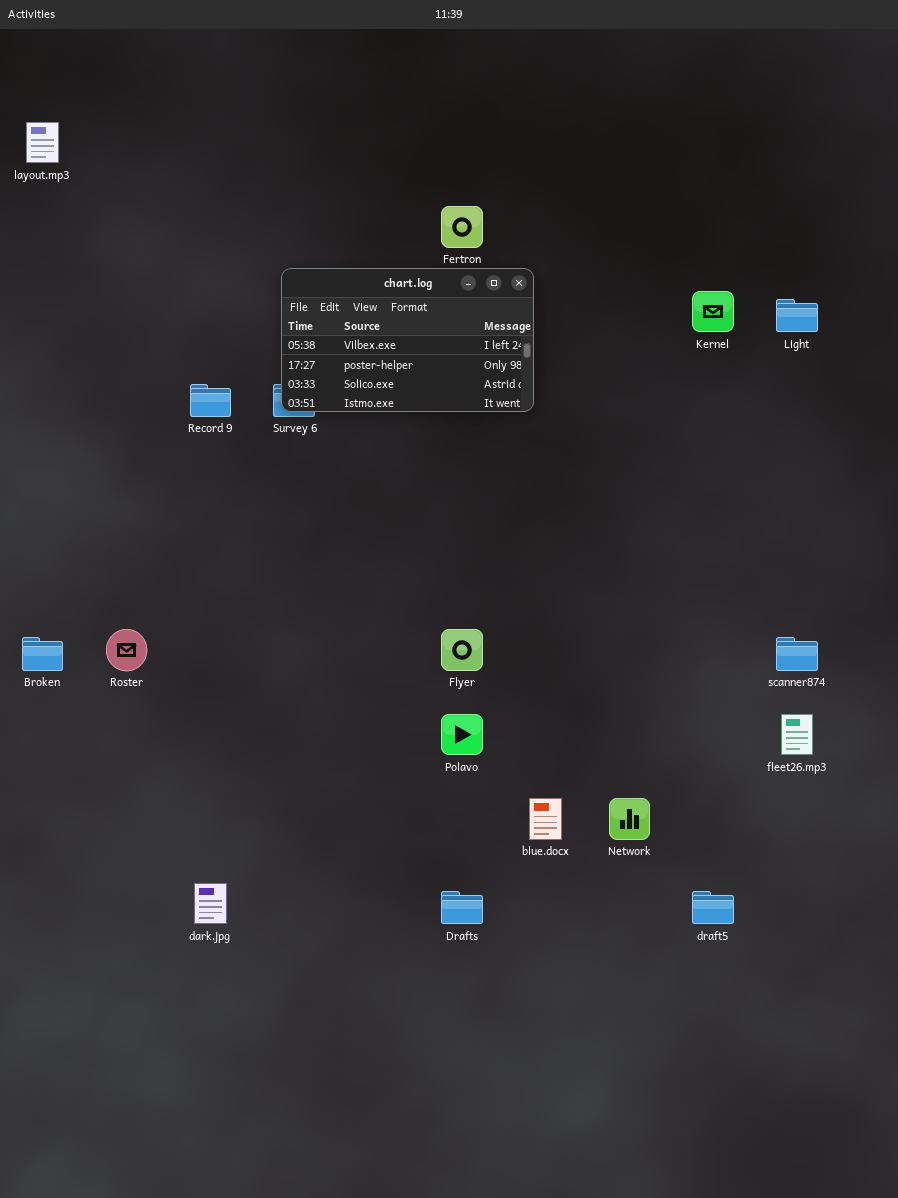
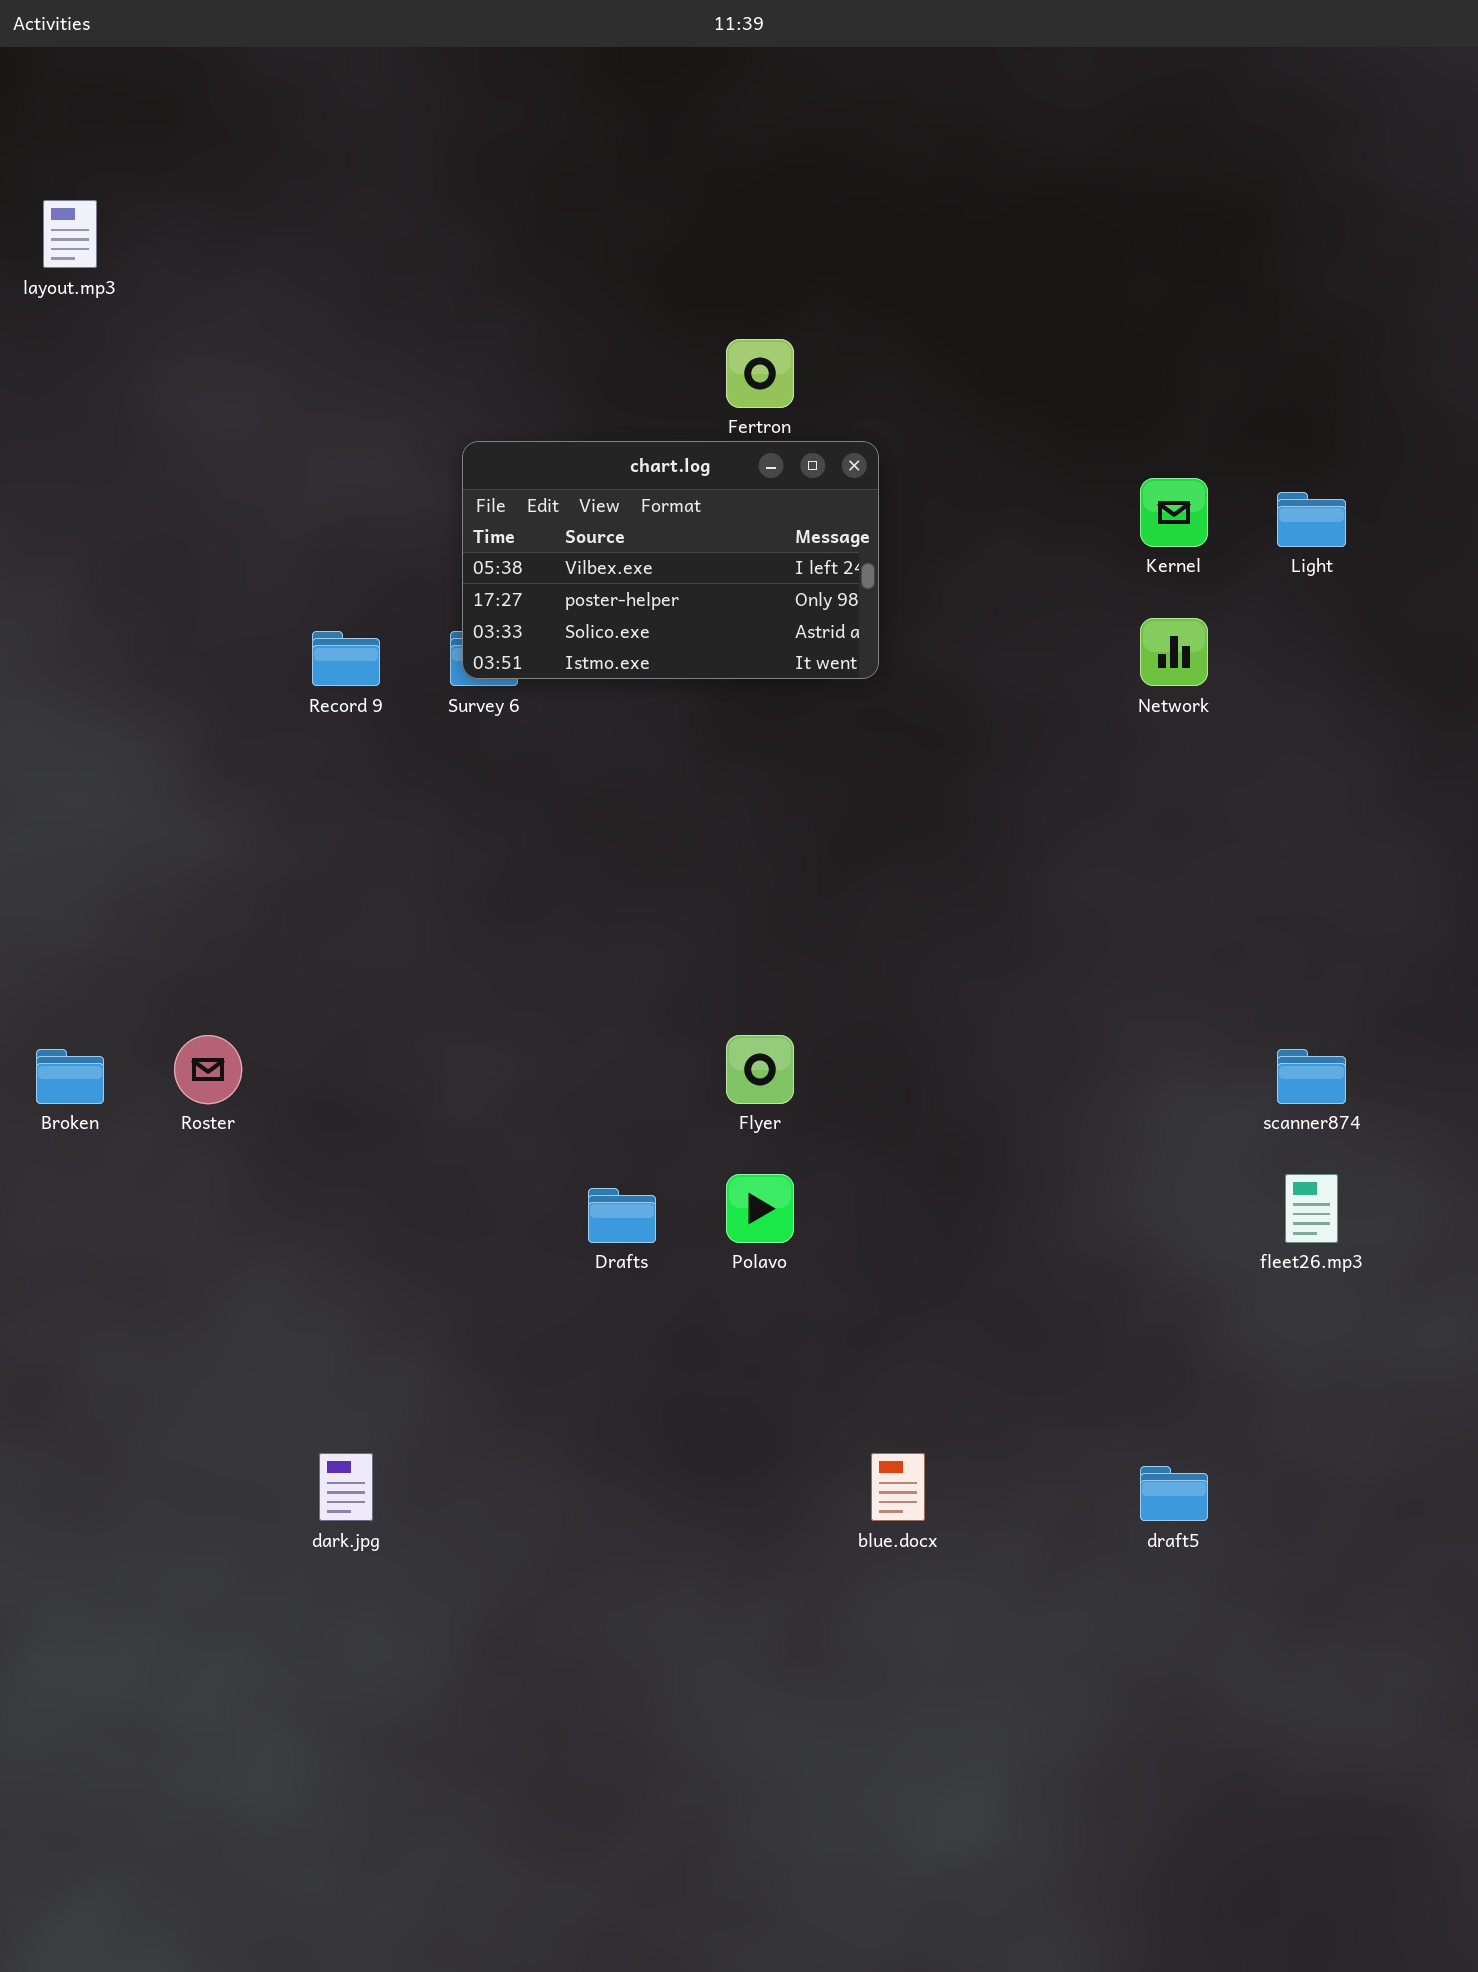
blue.docx: [529,798,562,840] -> [871,1453,925,1521], moved
Network: [609,798,650,840] -> [1140,618,1208,686], moved
Drafts: [441,891,483,924] -> [588,1188,656,1243], moved

